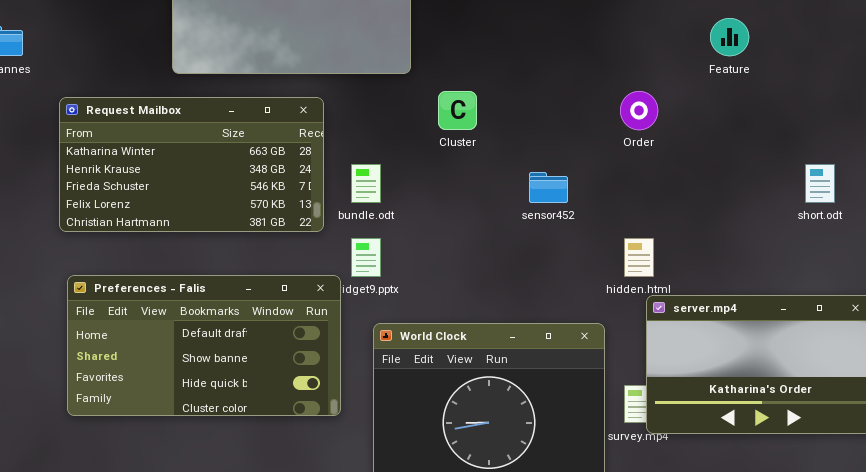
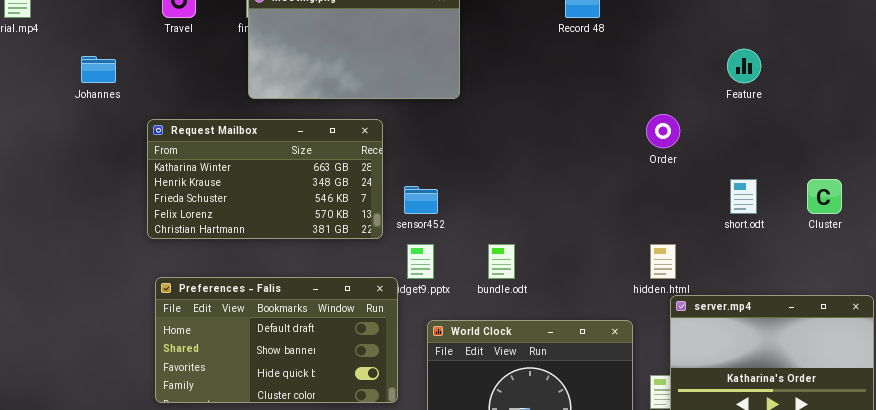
Cluster: [438,91,477,130] -> [807,179,842,214], moved
bundle.odt: [351,164,381,203] -> [488,244,515,279], moved
short.odt: [805,164,835,203] -> [730,179,757,214], moved
sensor452: [529,172,568,203] -> [404,186,438,214], moved

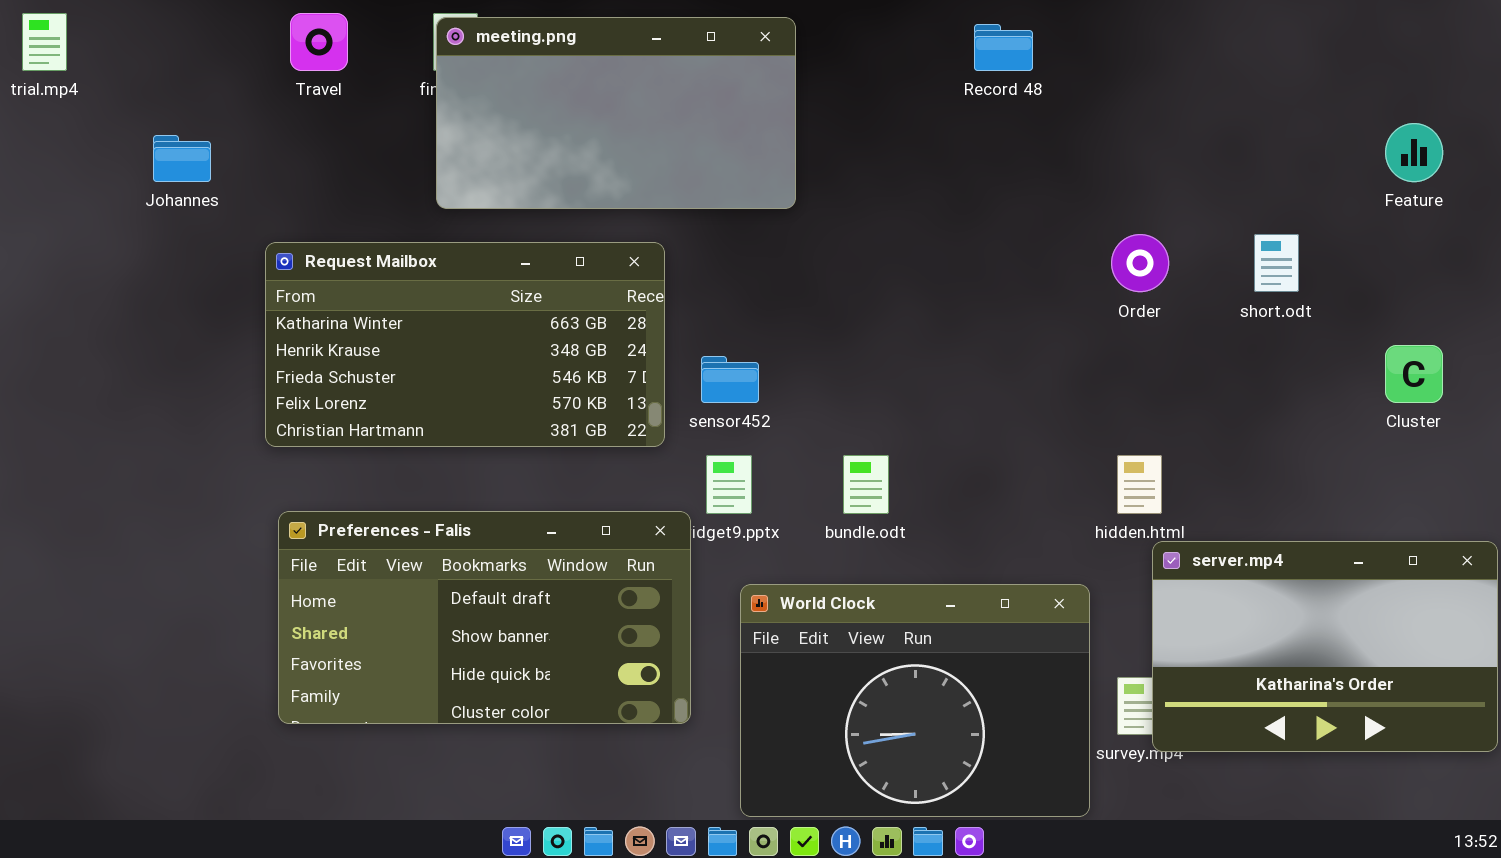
Feature: [727,49,761,83] -> [1385,123,1443,182], moved
short.odt: [730,179,757,214] -> [1254,234,1299,292], moved

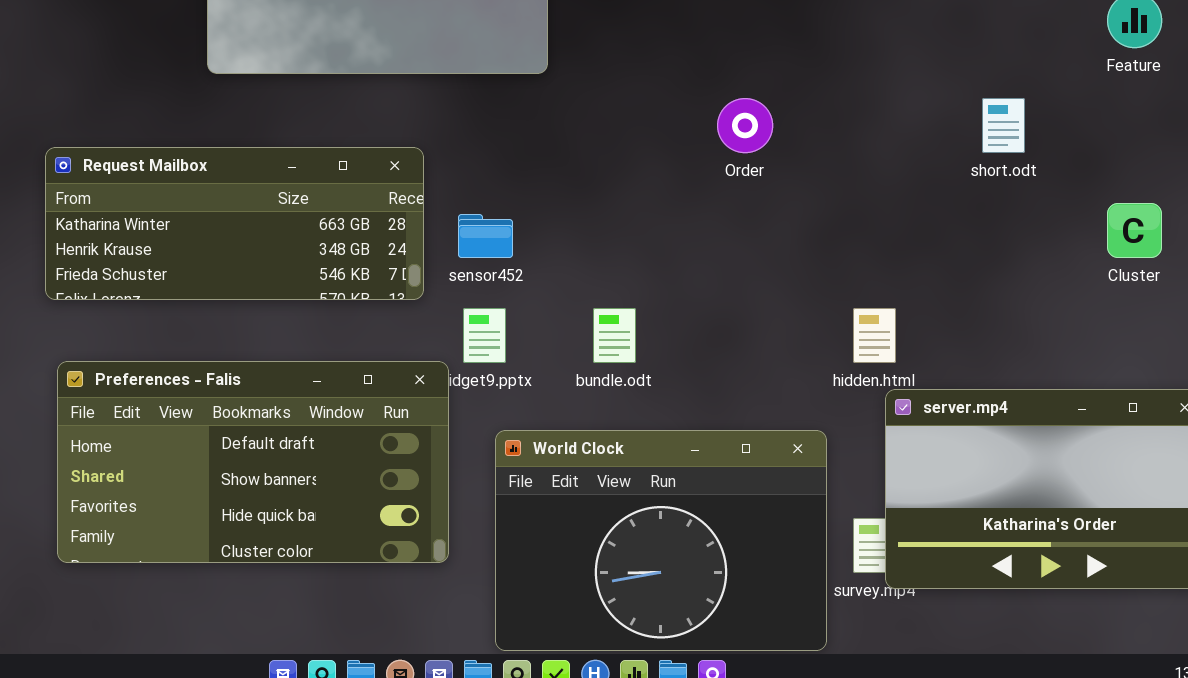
Order: [1111,234,1169,292] -> [717,98,773,153], moved
Request Mailbox: [265,242,665,447] -> [45,147,424,300], resized

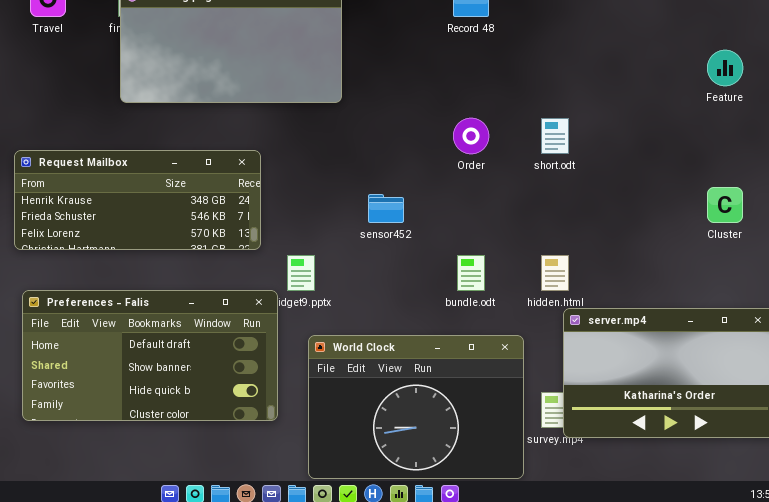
short.odt: [982,98,1025,153] -> [541,118,569,154], moved
Request Mailbox: [45,147,424,300] -> [14,150,261,250], scrolled down 1 row
sensor452: [458,214,513,258] -> [368,194,404,223], moved
bundle.odt: [593,308,636,363] -> [457,255,485,291], moved

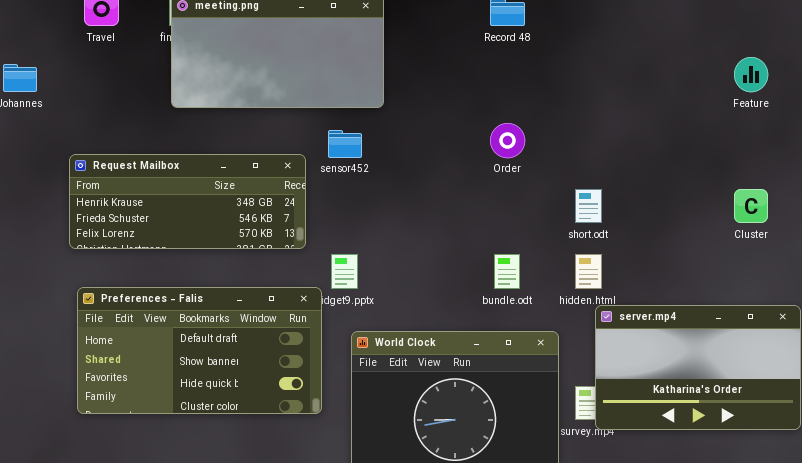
short.odt: [541,118,569,154] -> [575,189,602,223], moved
sensor452: [368,194,404,223] -> [328,130,362,158], moved

